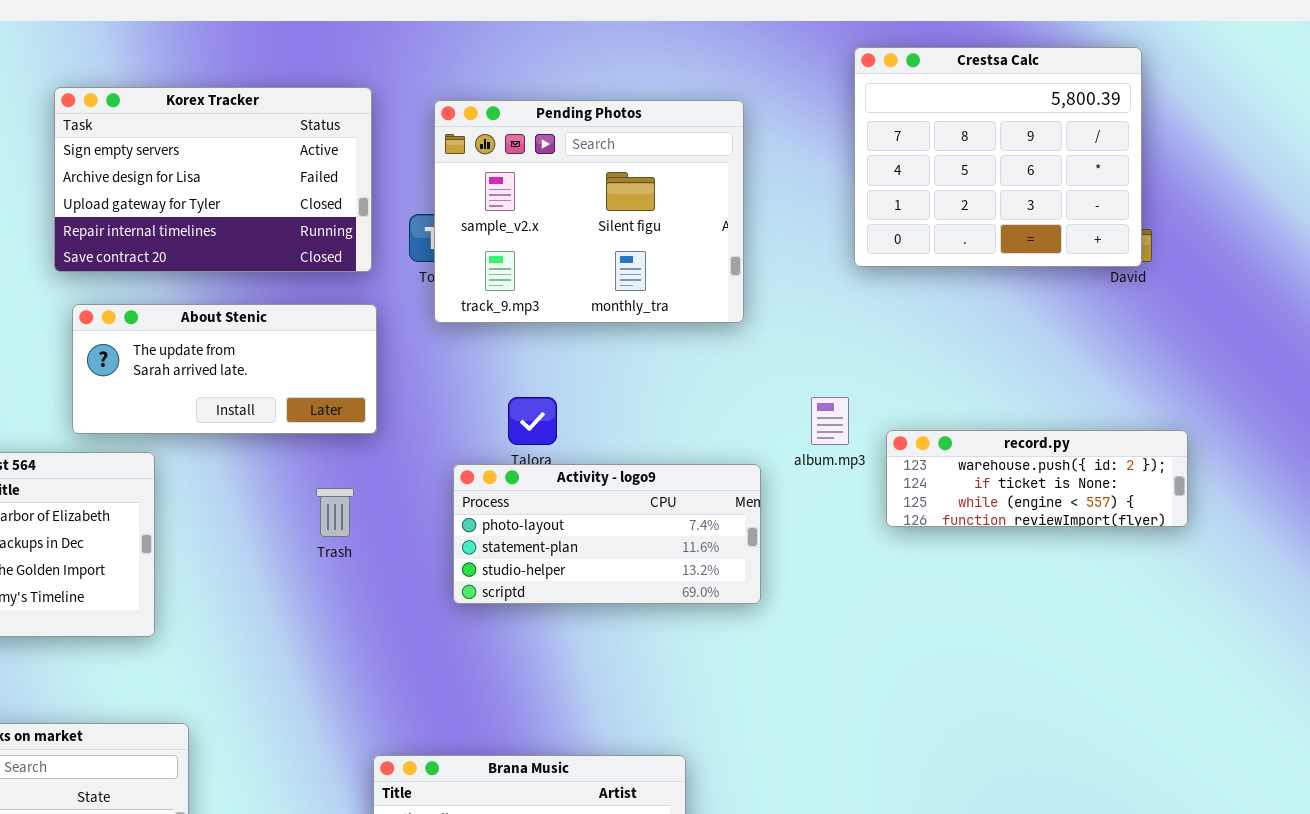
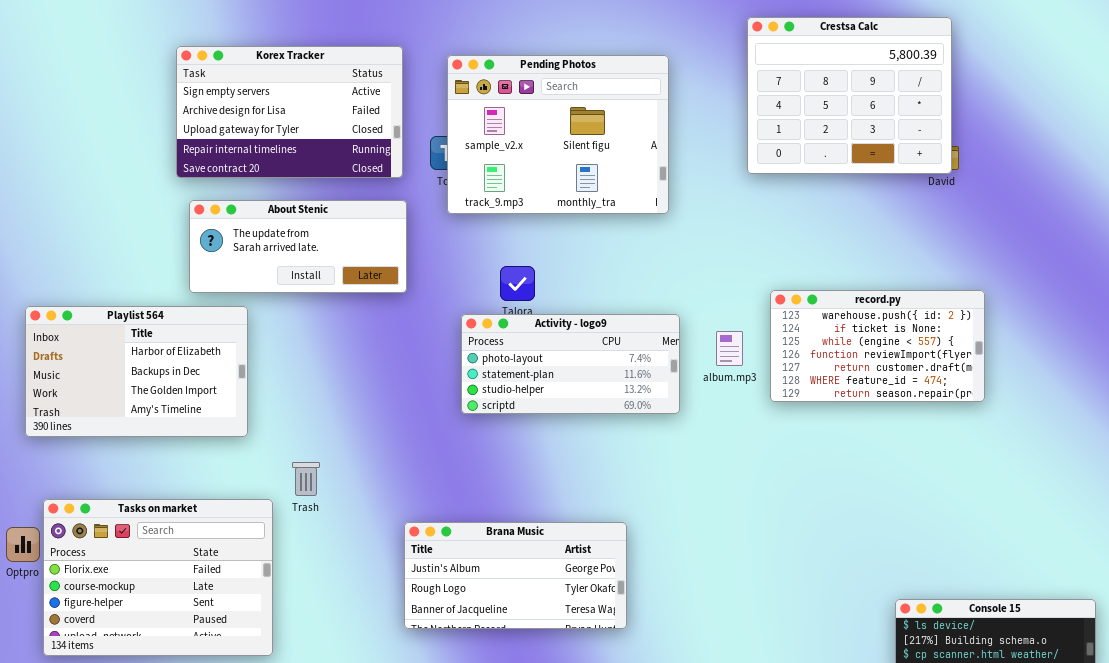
album.mp3: [811,397,849,445] -> [716,331,743,366], moved
record.py: [886,430,1188,527] -> [770,290,985,402], resized
Trash: [316,488,354,537] -> [292,462,320,496], moved

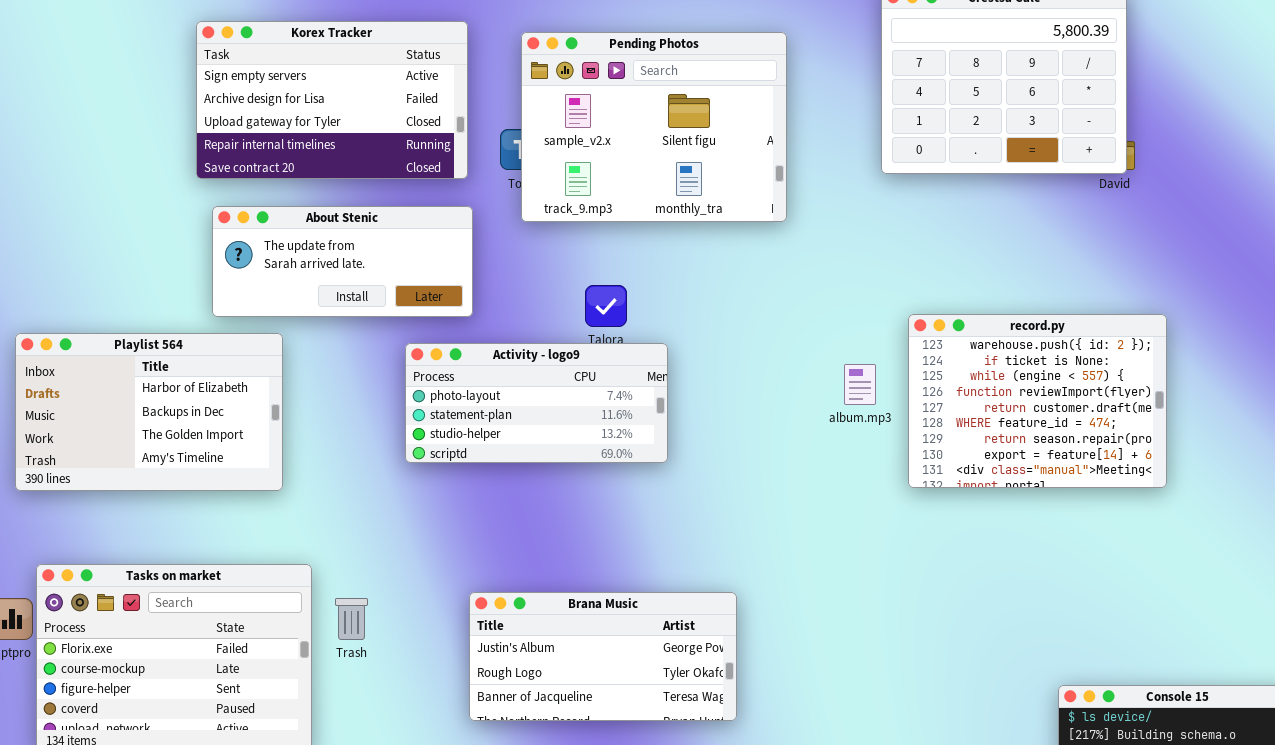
record.py: [770,290,985,402] -> [908,314,1167,488], resized
Activity - logo9: [461,314,680,414] -> [405,343,668,463], moved
Trash: [292,462,320,496] -> [335,598,368,640], moved

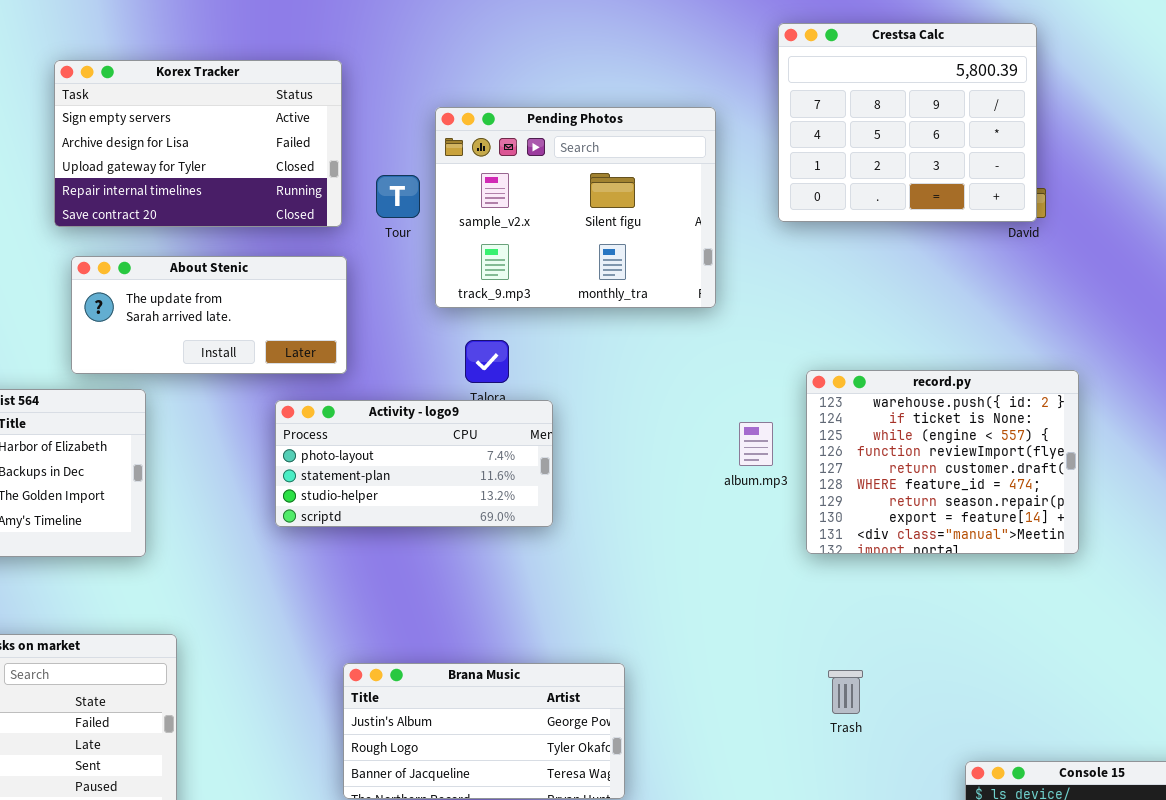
Pending Photos: [521,32,787,222] -> [435,107,716,308], moved
Trash: [335,598,368,640] -> [828,670,863,714], moved

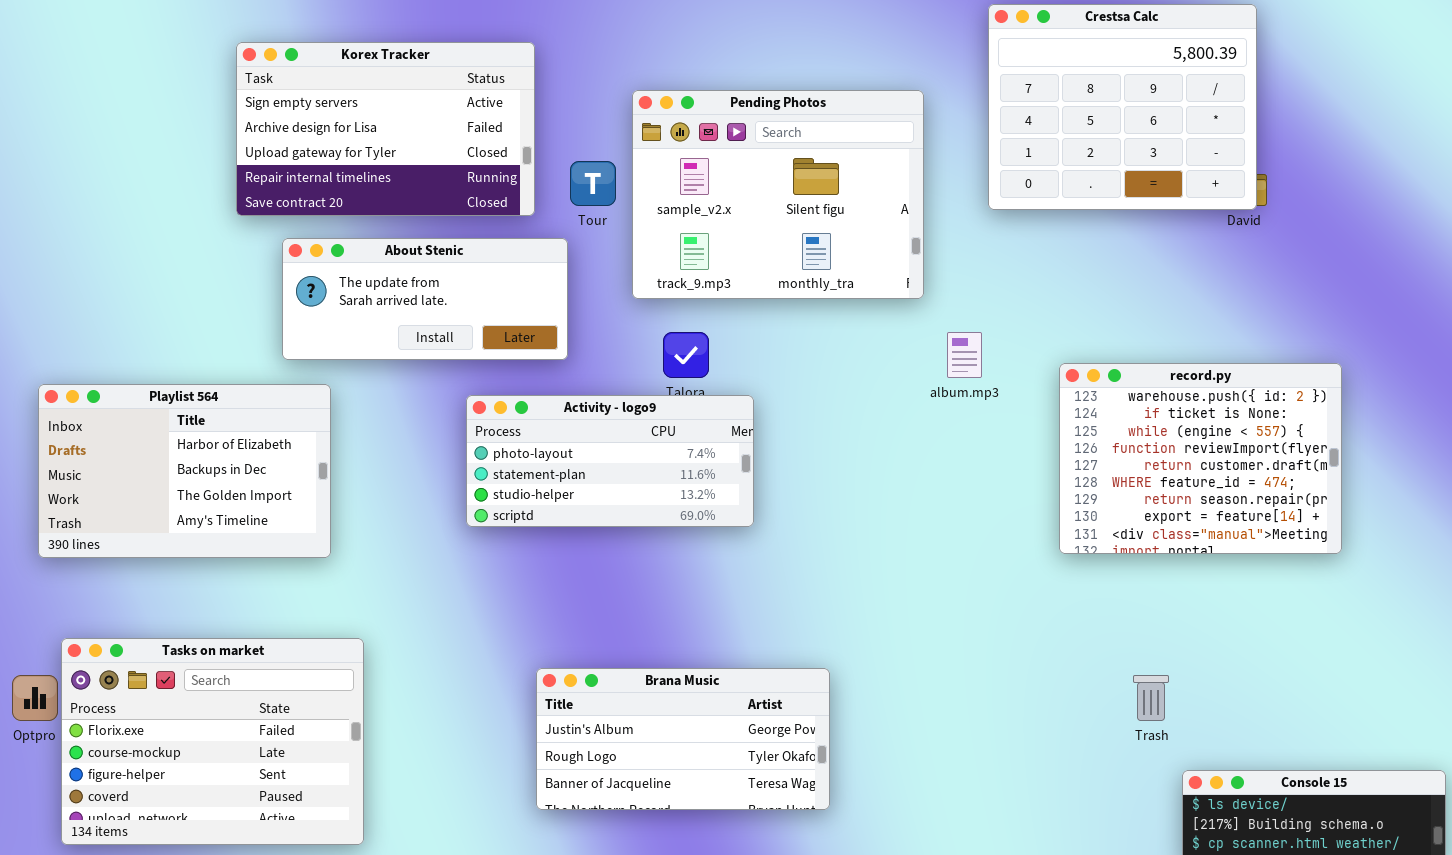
About Stenic: [71,256,347,374] -> [282,238,568,360], moved
record.py: [806,370,1079,554] -> [1059,363,1342,554], moved
album.mp3: [739,422,773,466] -> [947,332,982,378], moved
Trash: [828,670,863,714] -> [1133,675,1169,721], moved

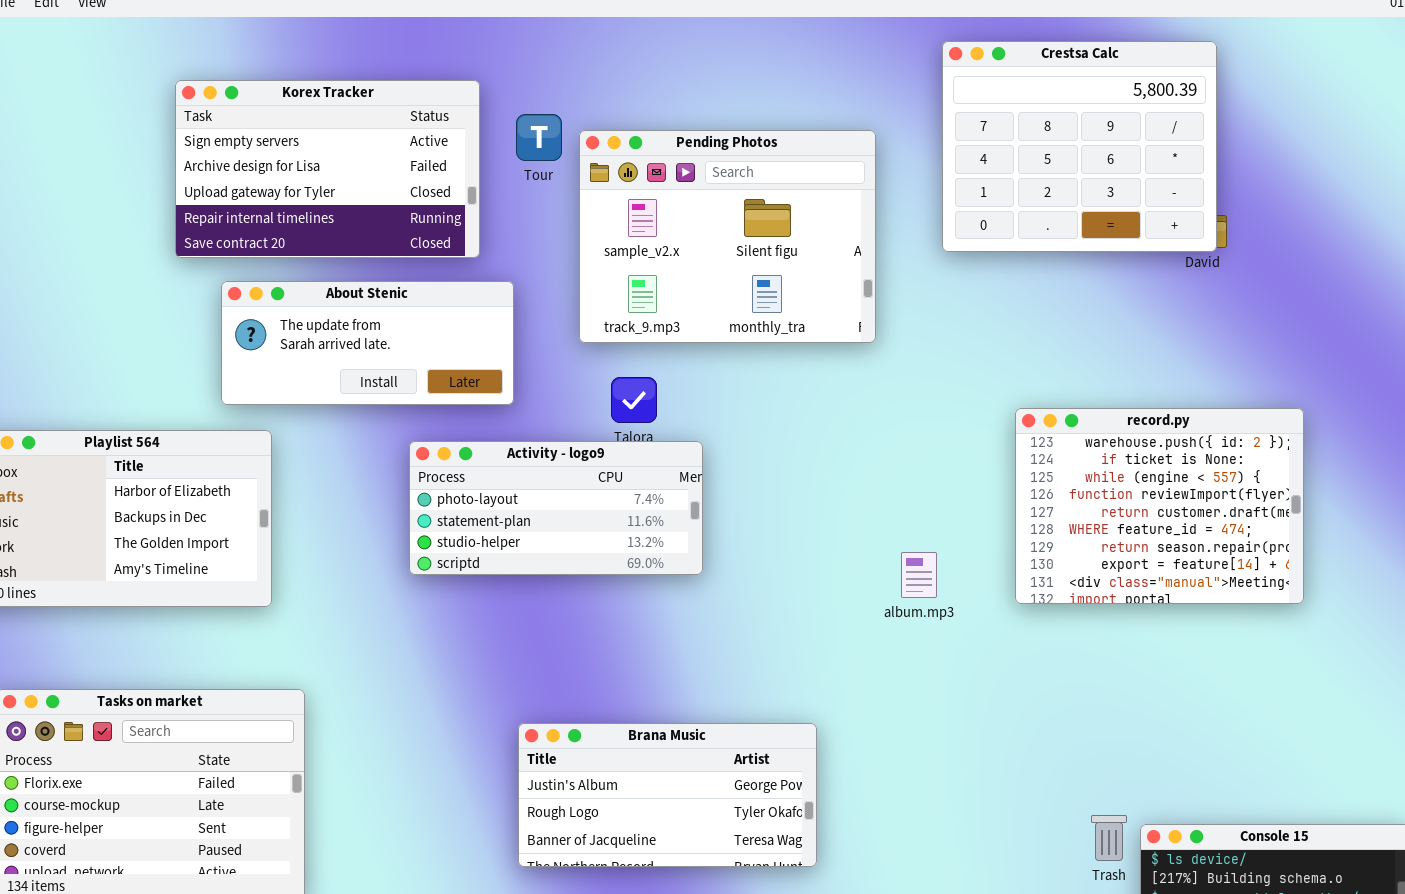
Tour: [570,161,616,206] -> [516,114,562,161], moved
album.mp3: [947,332,982,378] -> [901,552,937,598], moved
Brana Music: [536,668,830,810] -> [518,723,817,867], moved
Trash: [1133,675,1169,721] -> [1091,815,1127,861], moved

